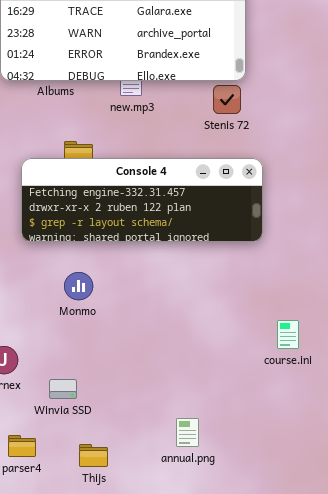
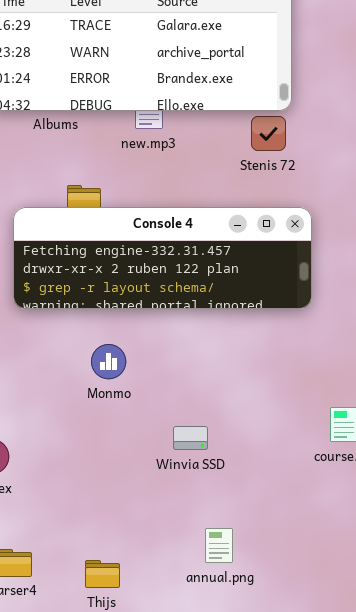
Monmo: [64,272,93,300] -> [91,344,126,379], moved
Winvia SSD: [49,379,77,399] -> [173,426,208,450], moved

